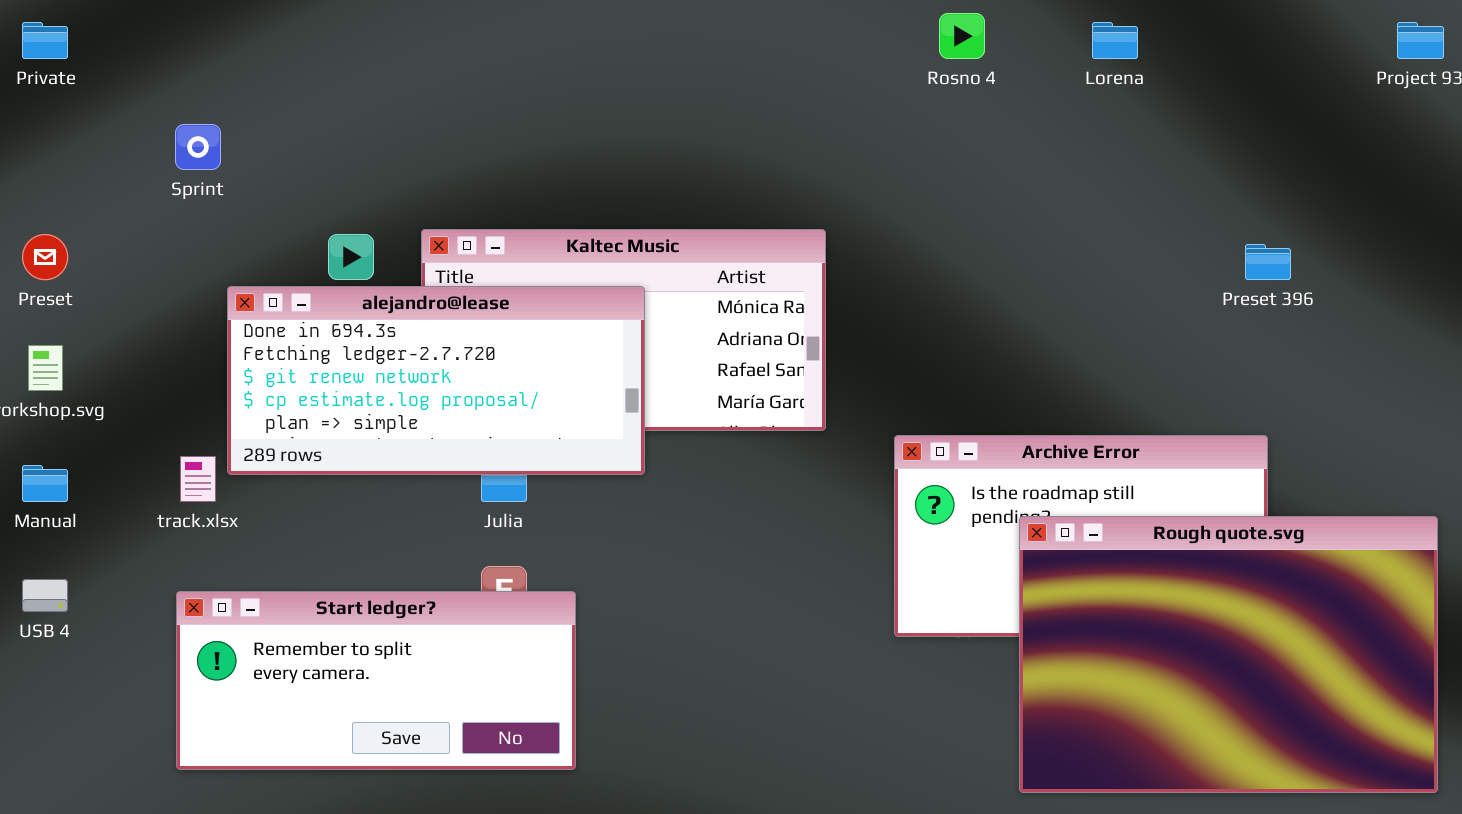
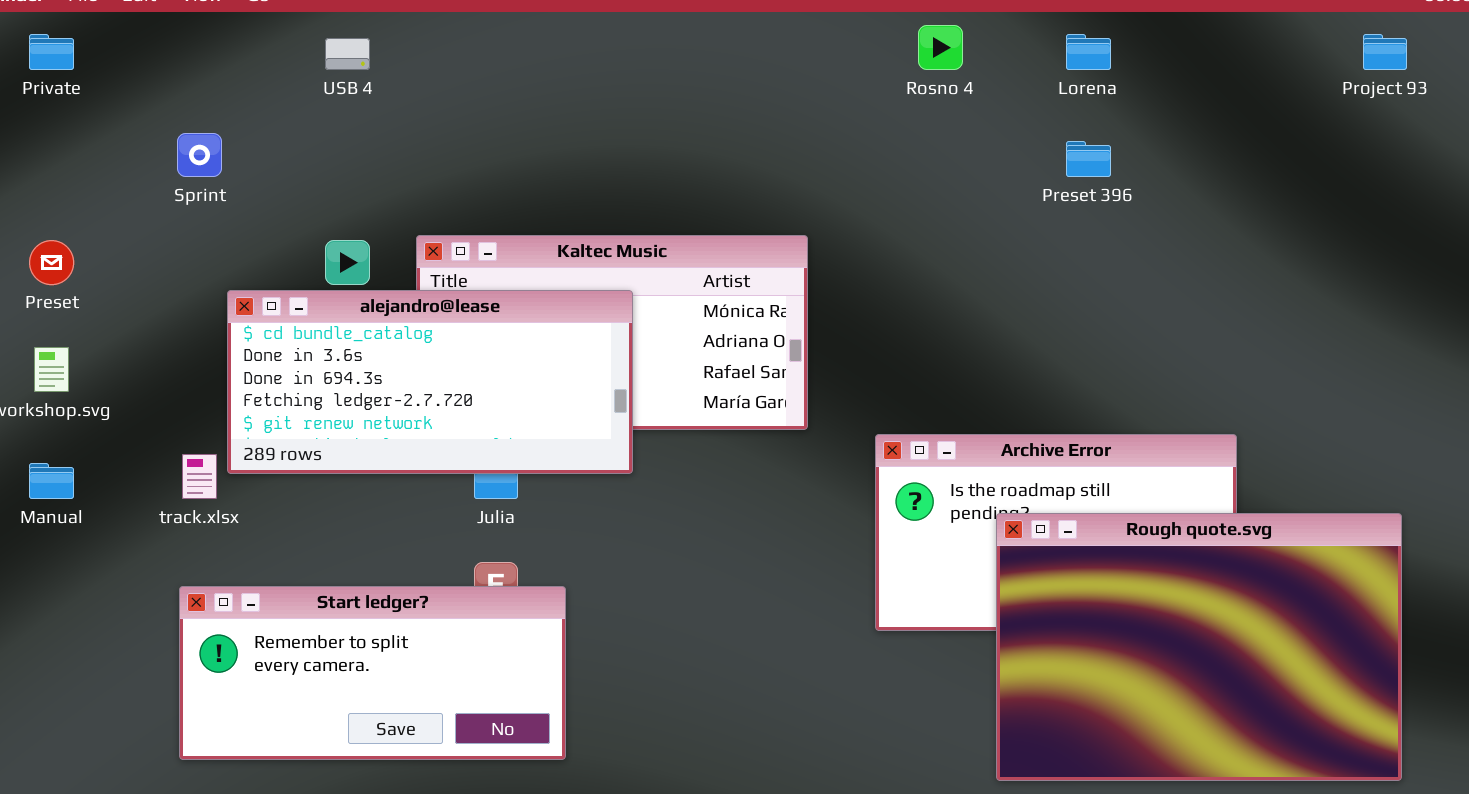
Preset 396: [1245,244,1291,280] -> [1066,141,1111,177], moved
alejandro@lease: [227,286,645,475] -> [227,290,633,474], scrolled up 2 rows
USB 4: [22,579,68,612] -> [325,38,370,70], moved

